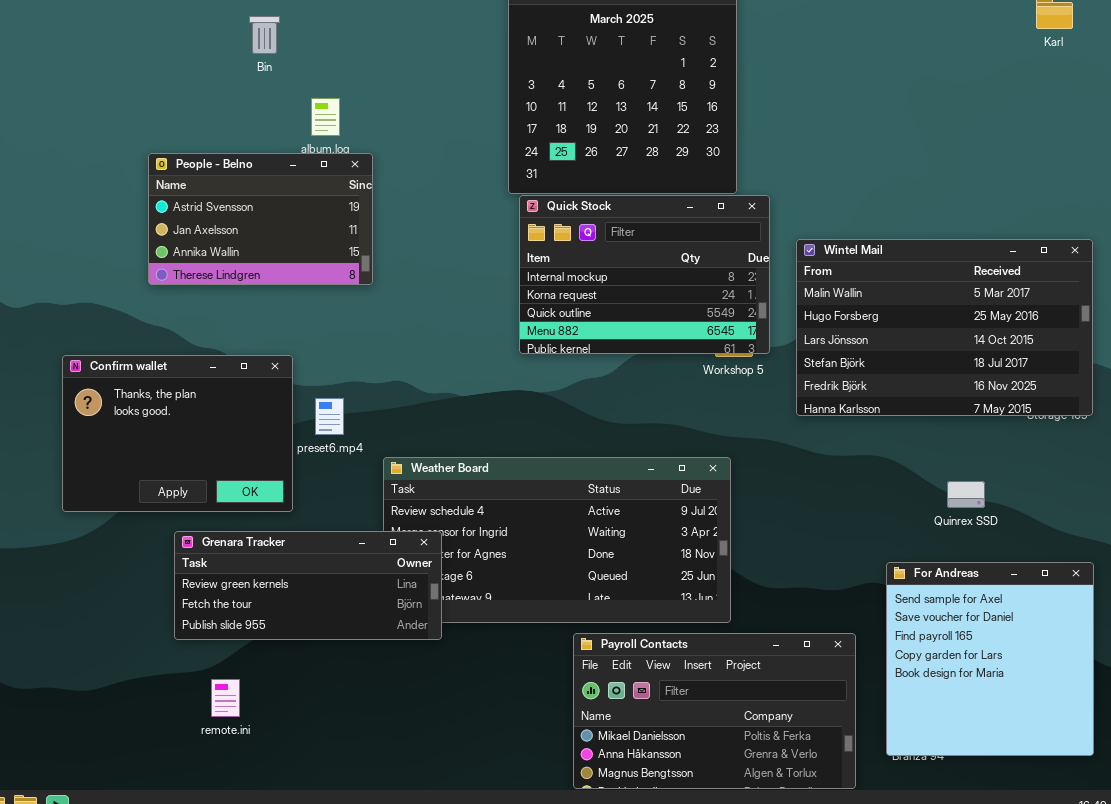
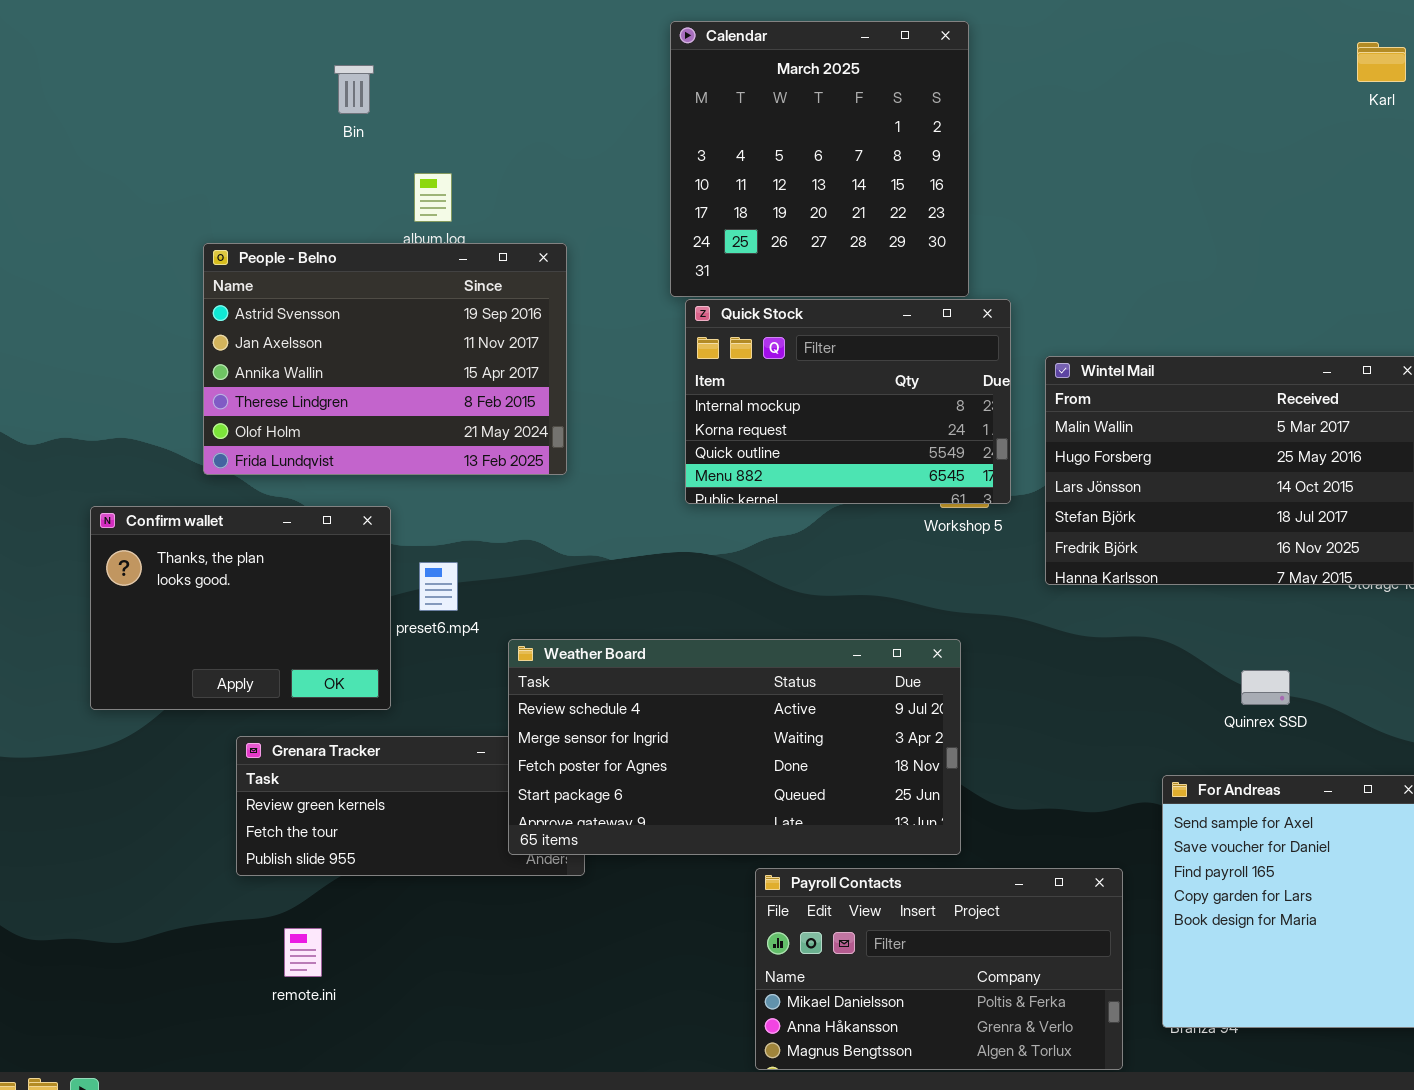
People - Belno: [148,153,373,285] -> [203,243,567,475], resized
Weather Board: [383,457,731,623] -> [508,639,961,855], raised

